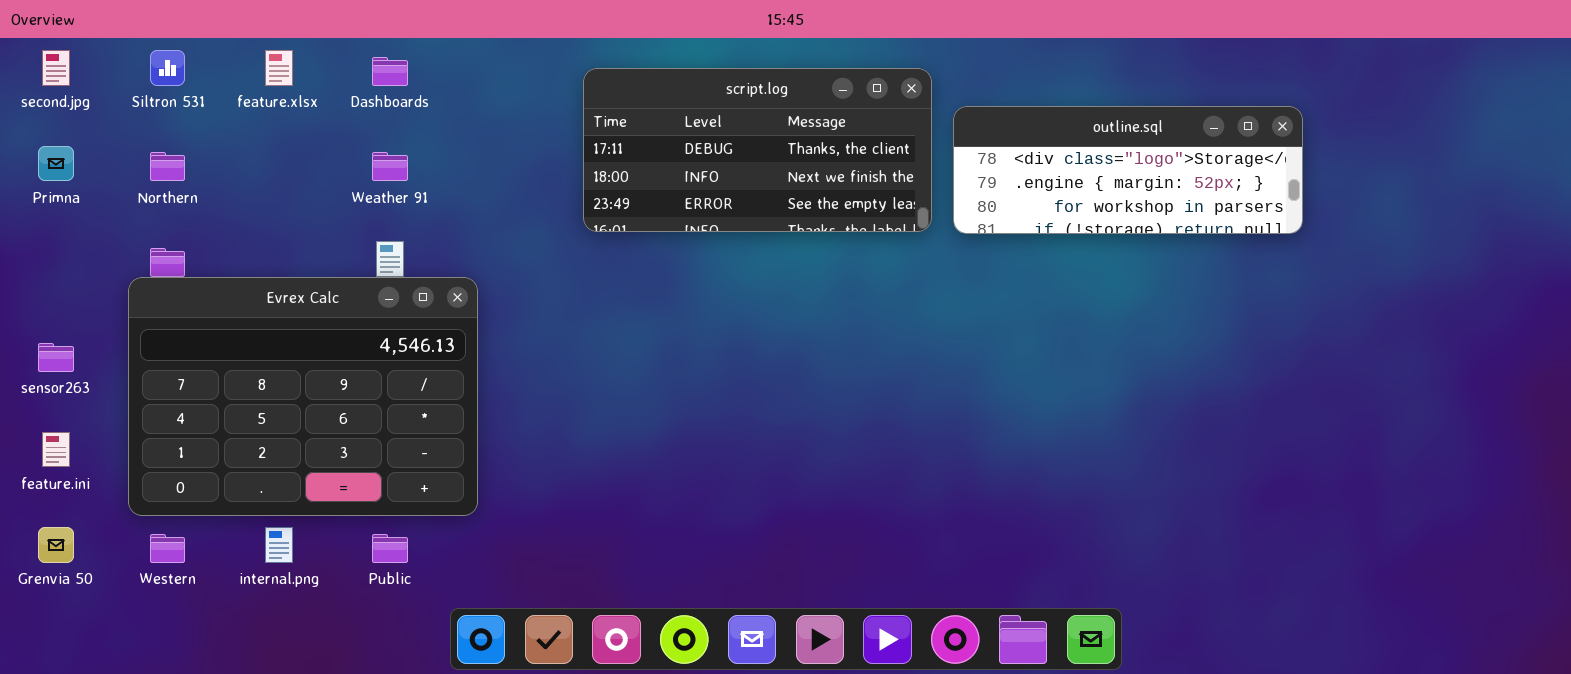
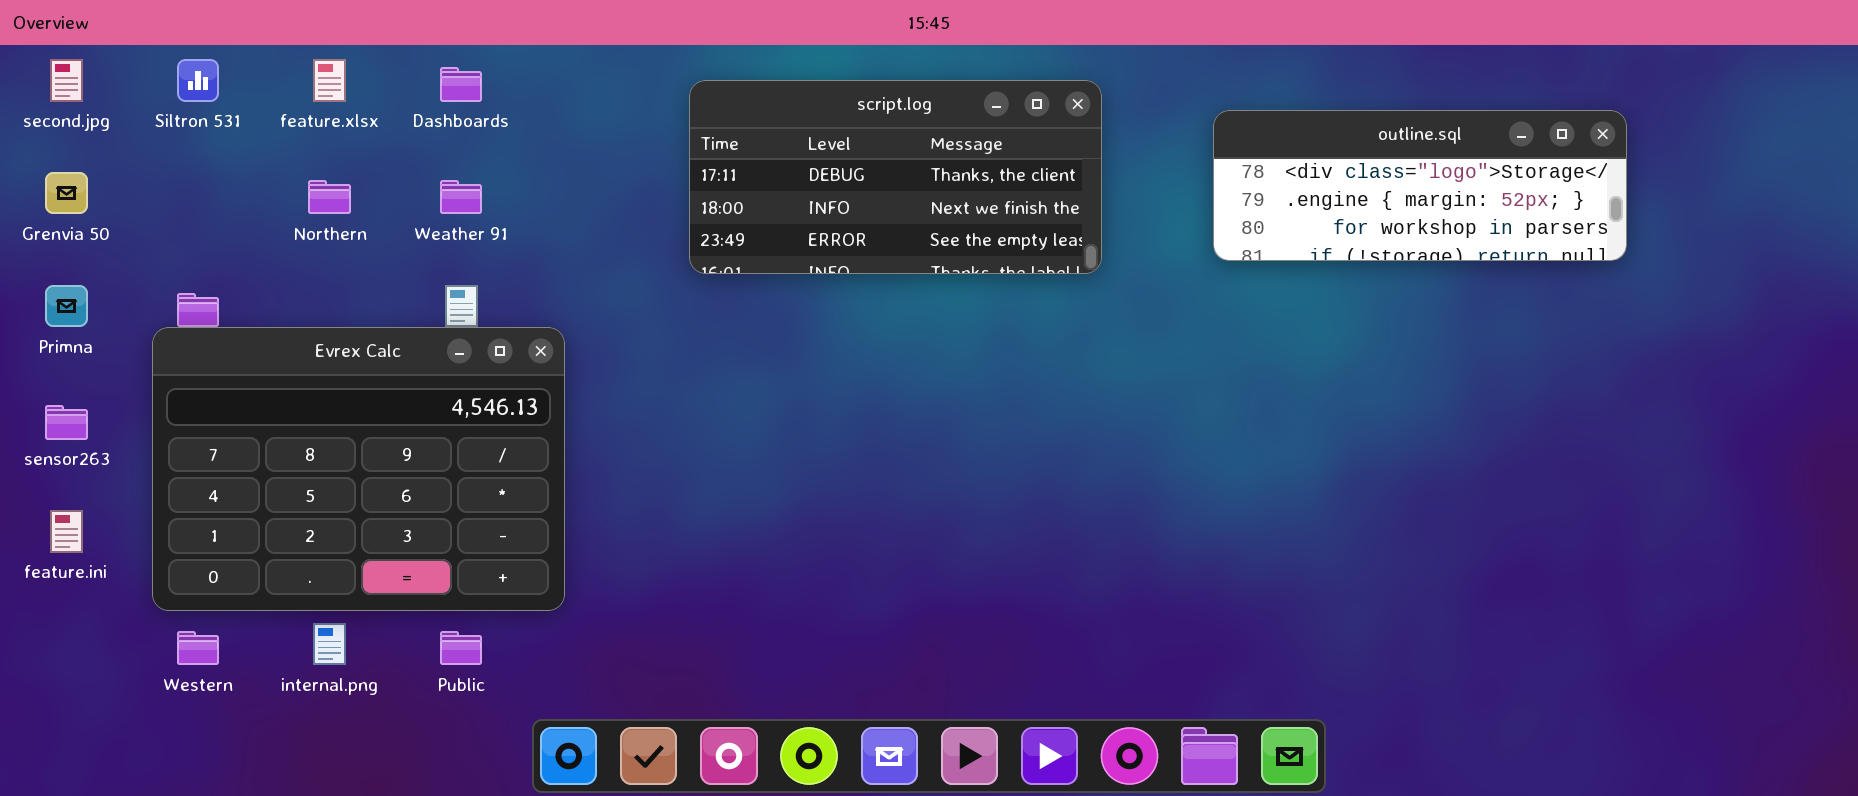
outline.sql: [953,106,1303,234] -> [1213,110,1627,261], moved
Primna: [38,146,74,181] -> [45,285,88,327], moved
Northern: [150,152,185,181] -> [308,180,351,214], moved
Grenvia 50: [38,527,74,563] -> [45,172,88,214], moved

